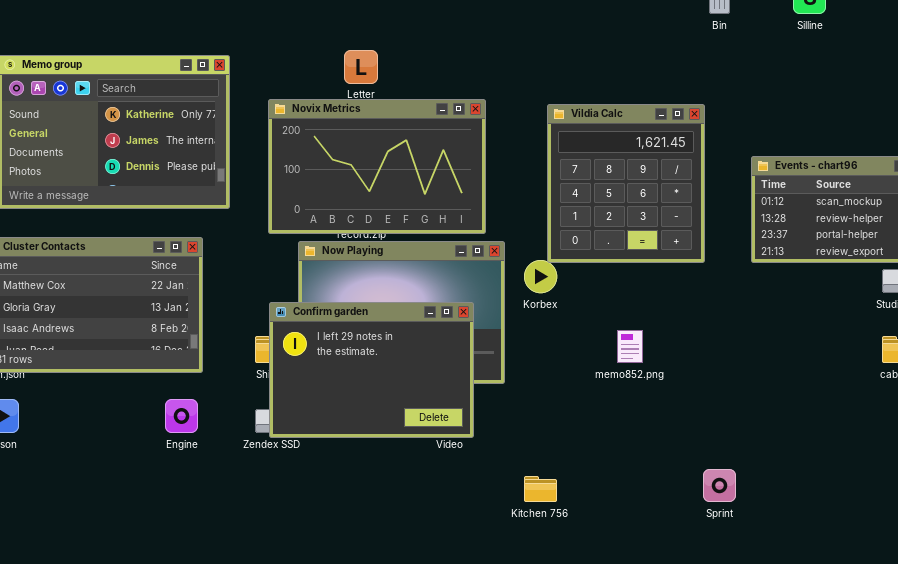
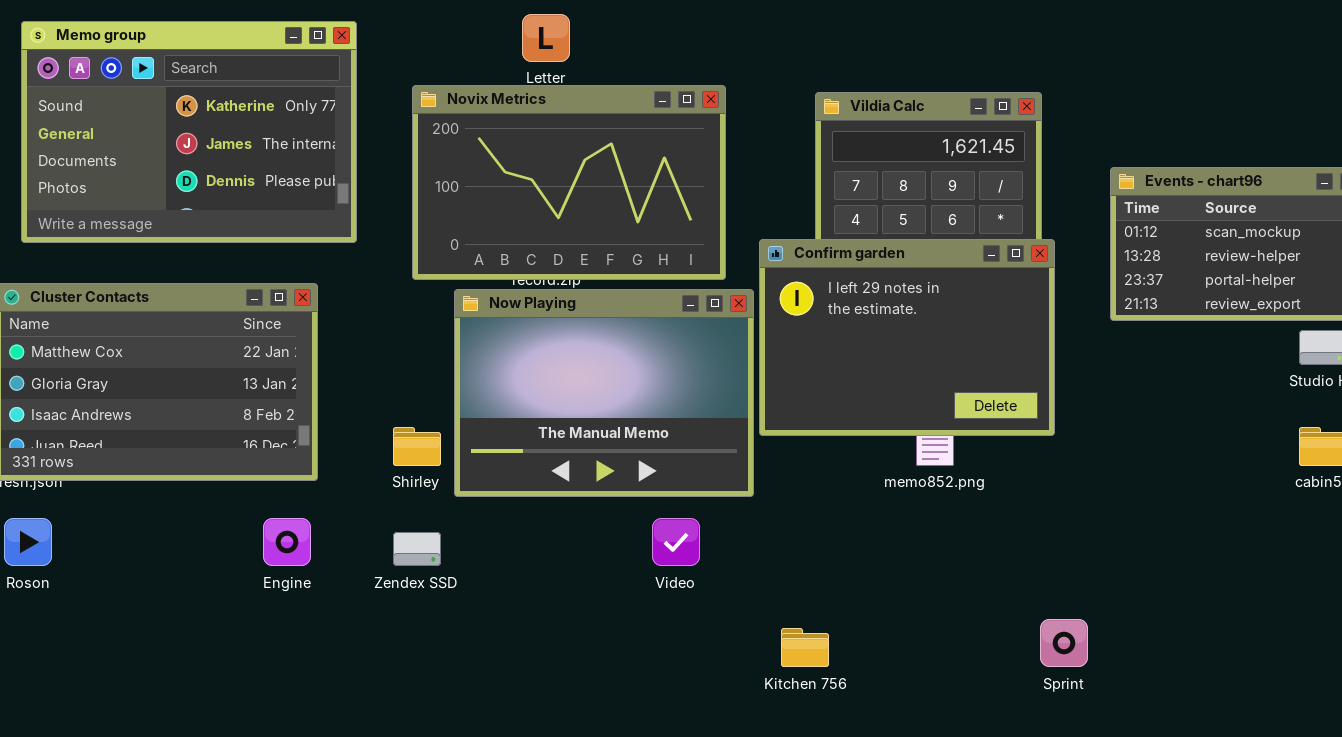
Confirm garden: [269,302,474,438] -> [759,239,1055,436], moved

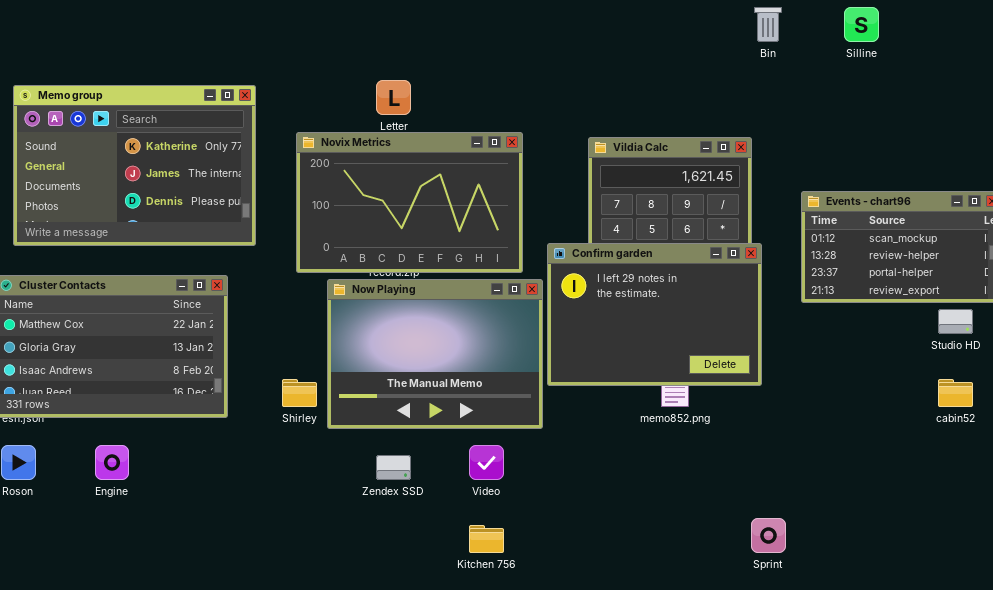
Engine: [263,518,311,566] -> [95,445,129,480], moved
Zendex SSD: [393,532,441,566] -> [376,455,411,480], moved
Kitchen 756: [781,628,829,667] -> [469,525,504,553], moved

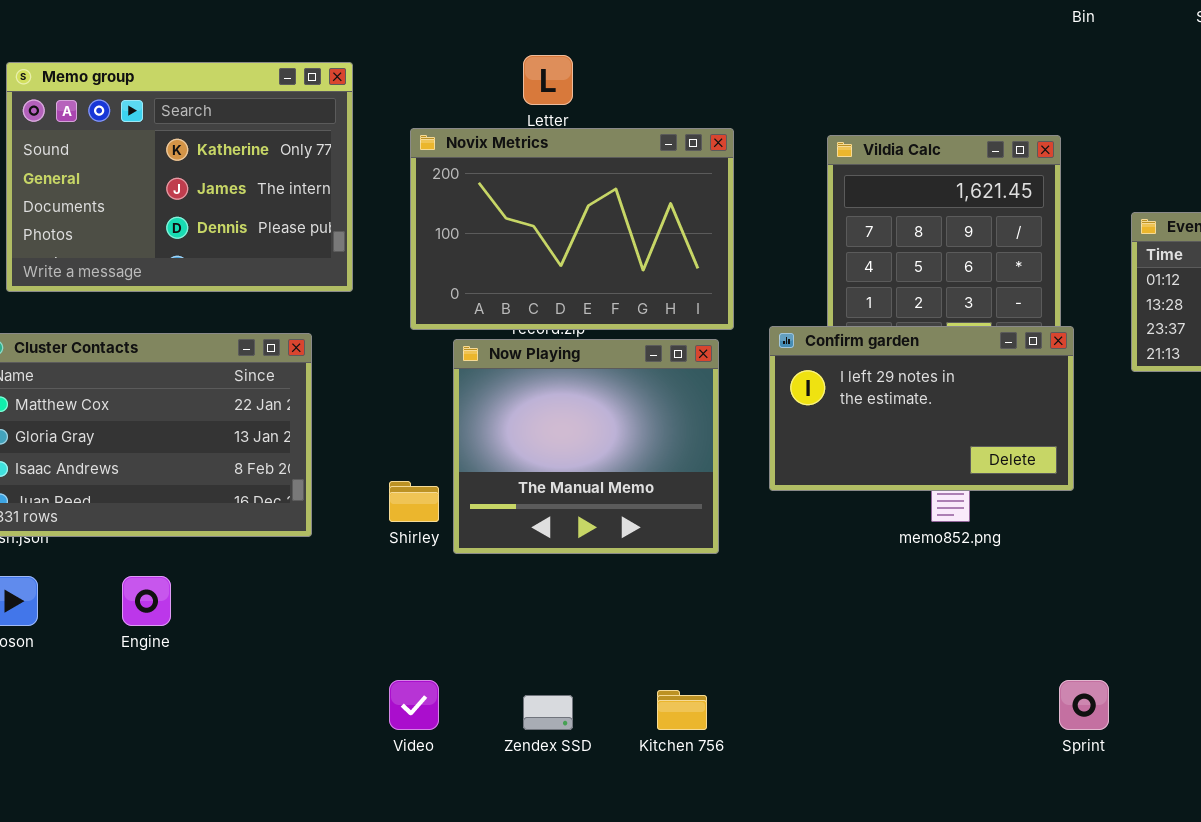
Confirm garden: [547,243,762,386] -> [769,326,1074,491], resized
Now Playing: [327,279,543,429] -> [453,339,719,554], resized
Video: [469,445,504,480] -> [389,680,439,730], moved
Zendex SSD: [376,455,411,480] -> [523,695,573,730], moved

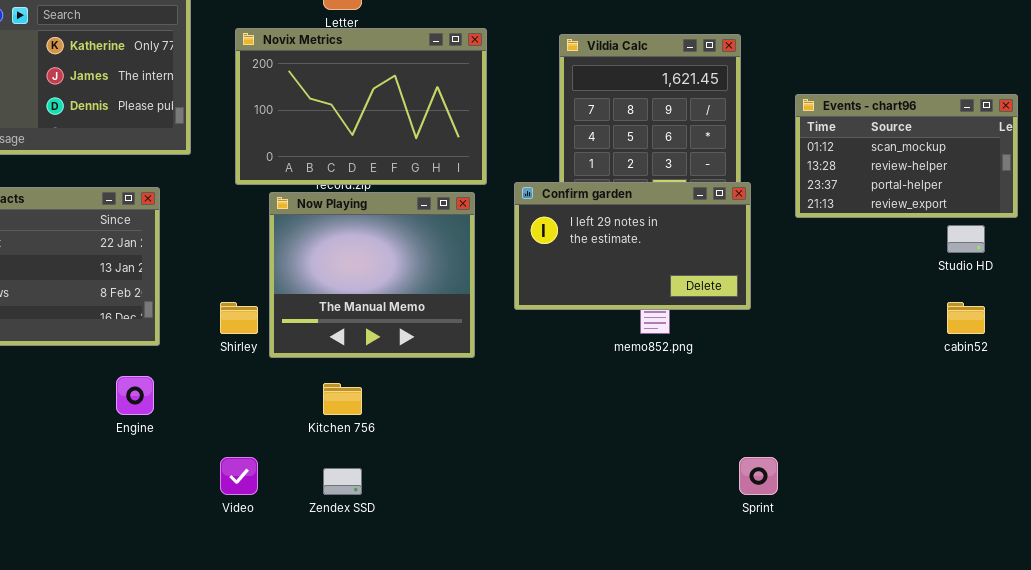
Engine: [122,576,171,626] -> [116,376,154,415], moved
Kitchen 756: [657,690,707,730] -> [323,383,362,415], moved

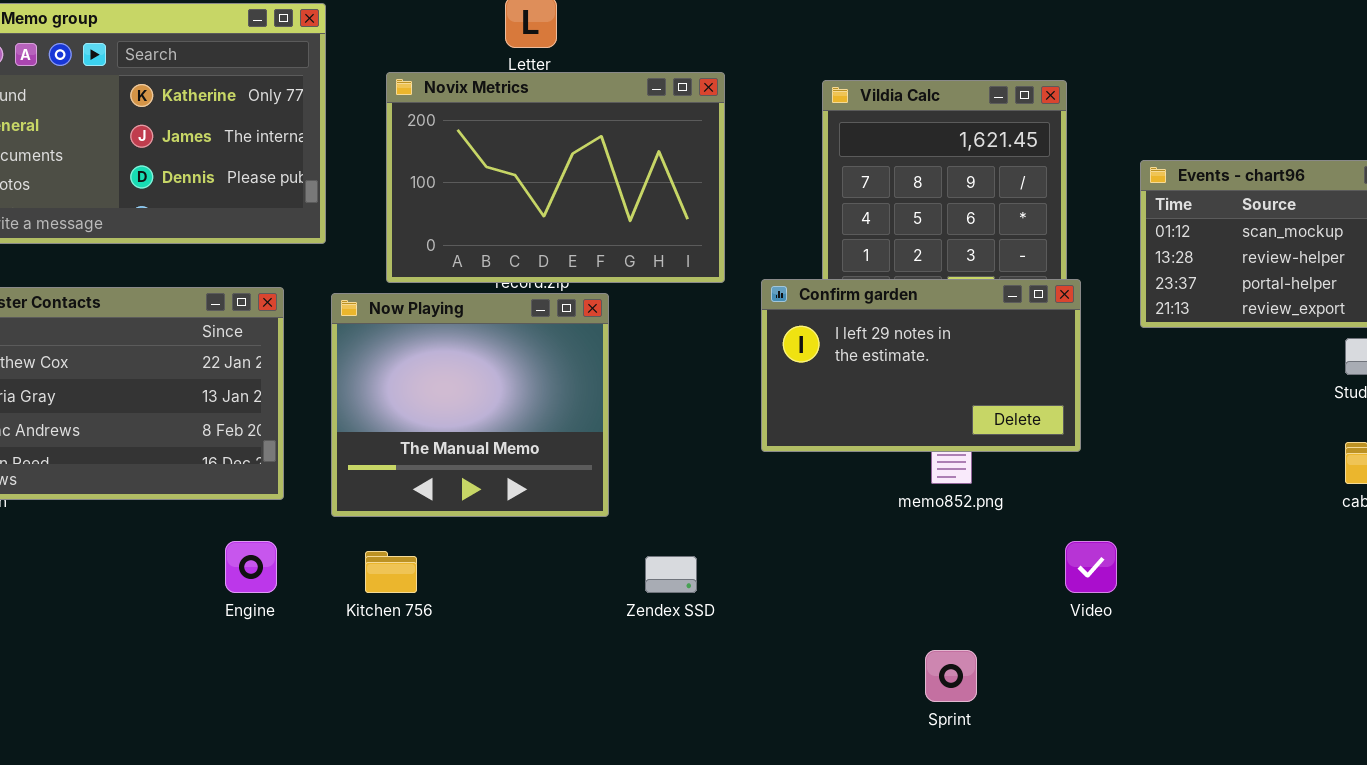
Now Playing: [269,192,475,358] -> [331,293,609,517], moved
Kitchen 756: [323,383,362,415] -> [365,551,417,593], moved
Video: [220,457,258,495] -> [1065,541,1117,593], moved
Sprint: [739,457,778,495] -> [925,650,977,702], moved
Zendex SSD: [323,468,362,495] -> [645,556,697,593], moved

